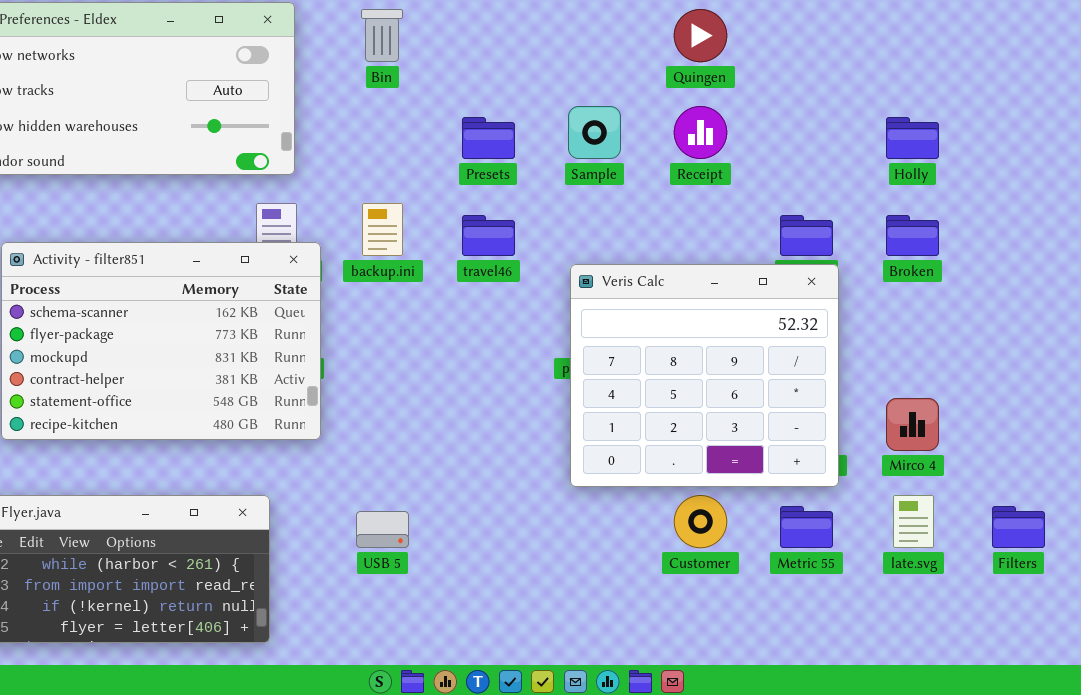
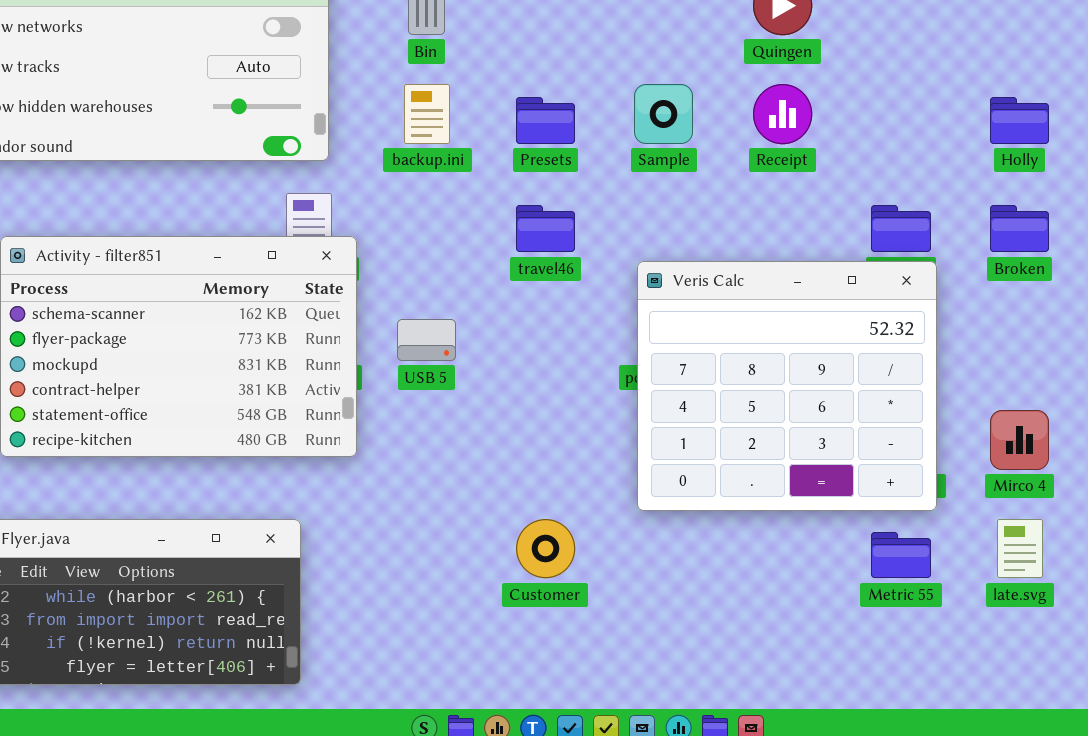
backup.ini: [362,203,403,256] -> [404,84,450,144], moved
Customer: [674,495,727,548] -> [516,519,575,578], moved
USB 5: [356,511,409,548] -> [397,319,456,361], moved

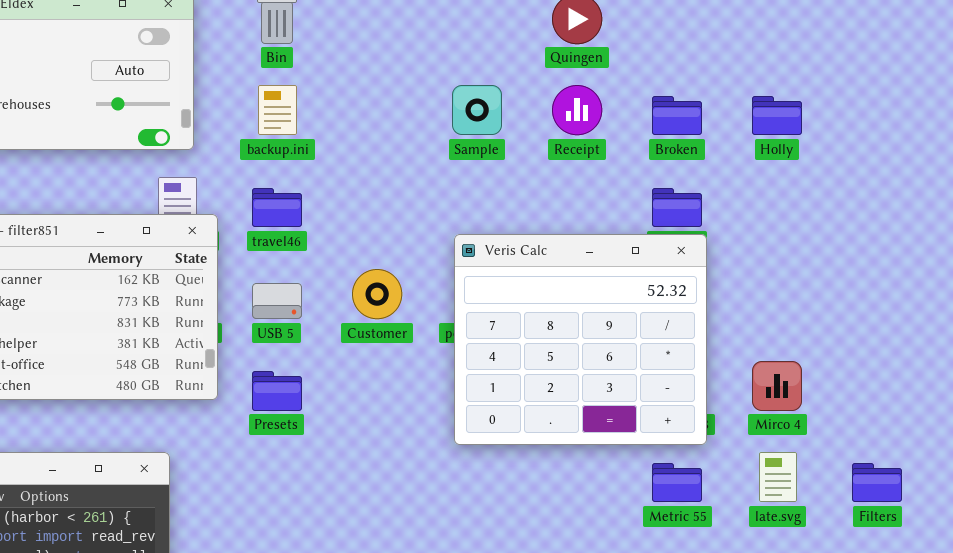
Presets: [516,97,575,144] -> [252,371,302,411], moved
travel46: [516,205,575,252] -> [252,188,302,227], moved
Broken: [990,205,1049,252] -> [652,96,702,135], moved
Customer: [516,519,575,578] -> [352,269,402,319], moved

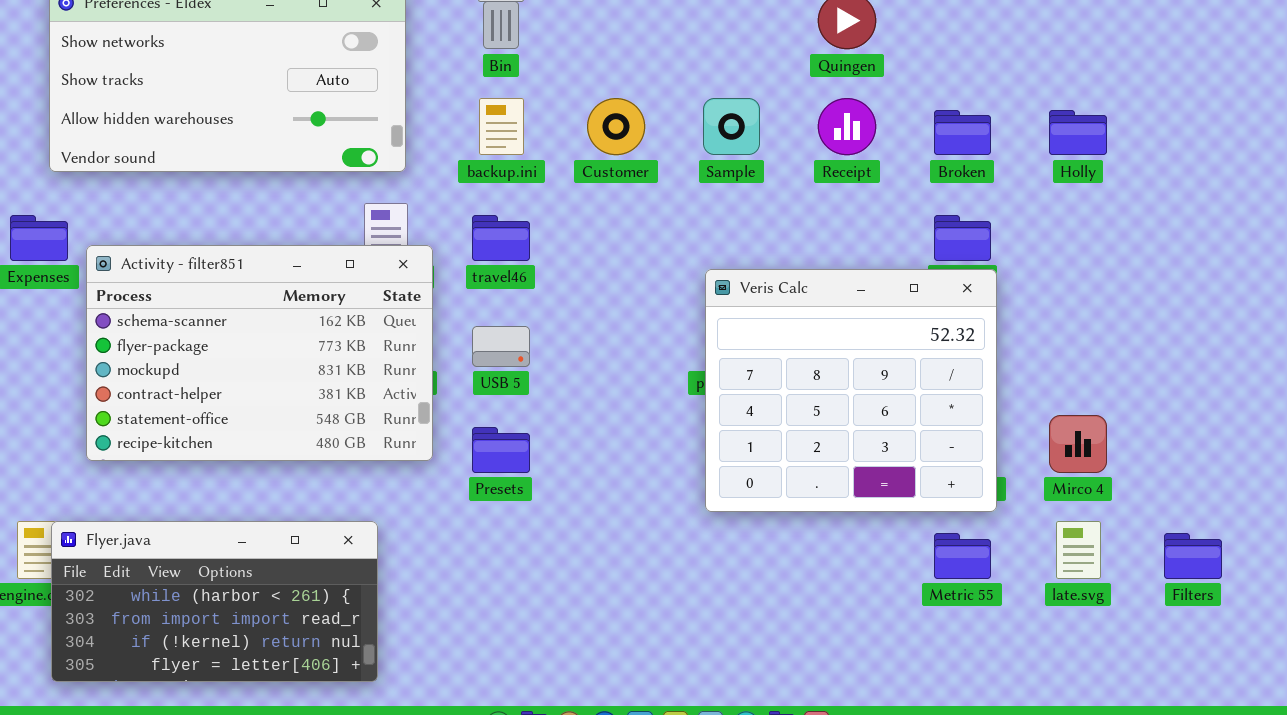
Customer: [352,269,402,319] -> [587,98,645,155], moved

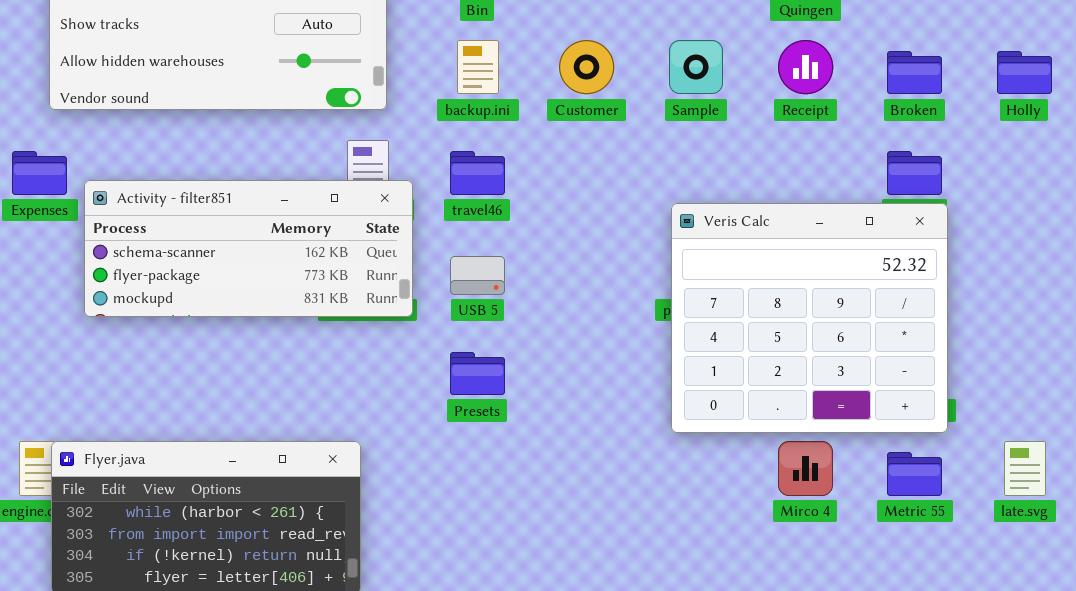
Activity - filter851: [86,245,433,461] -> [84,180,413,317], resized
Mirco 4: [1049,415,1107,473] -> [778,441,833,496], moved

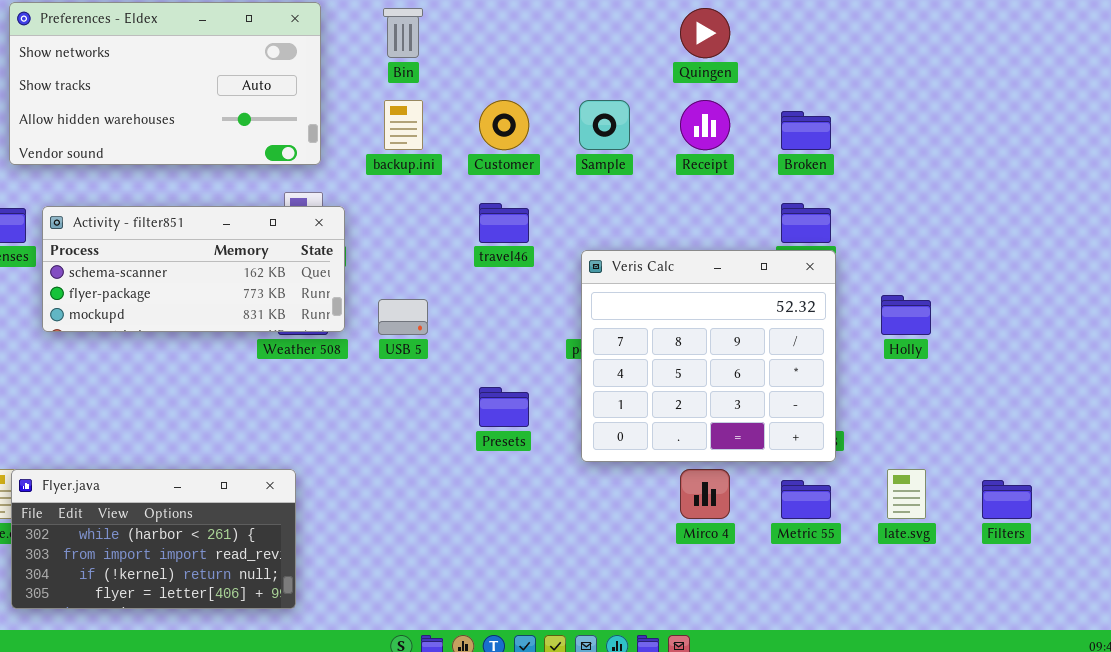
Holly: [997,51,1052,94] -> [881,295,931,335], moved
travel46: [450,151,505,195] -> [479,203,529,243], moved
Activity - filter851: [84,180,413,317] -> [42,206,345,332], moved
Presets: [450,352,505,395] -> [479,387,529,427], moved

